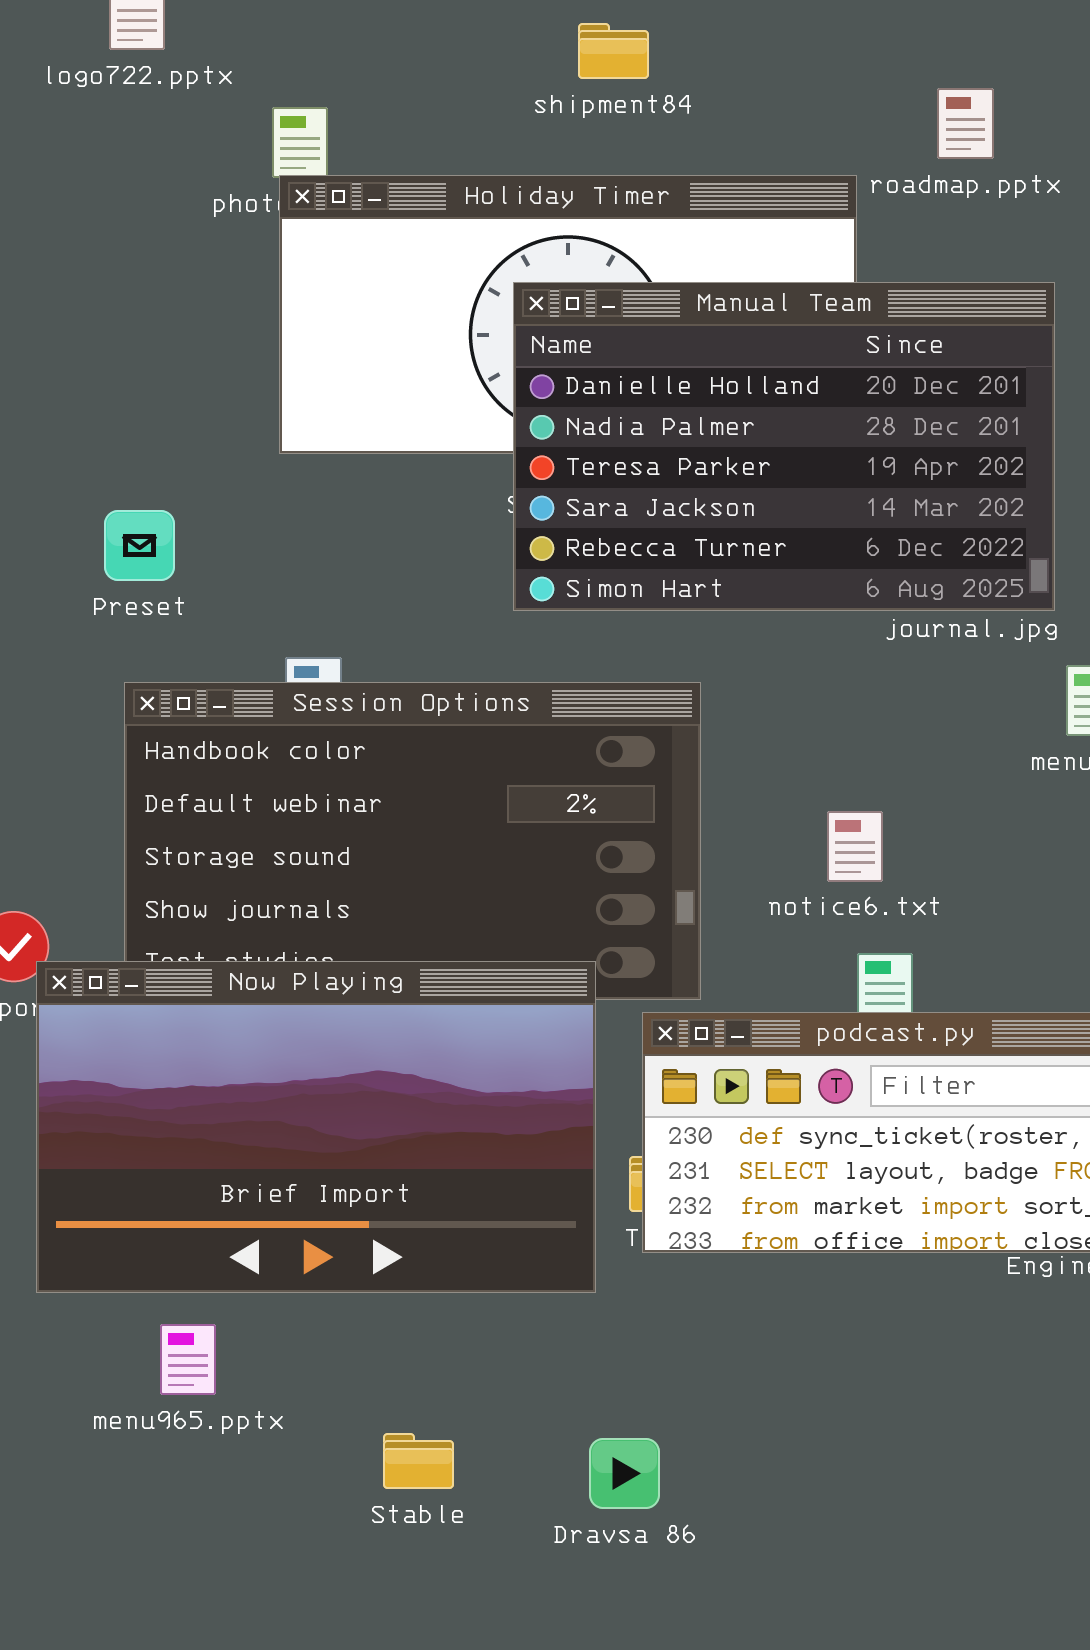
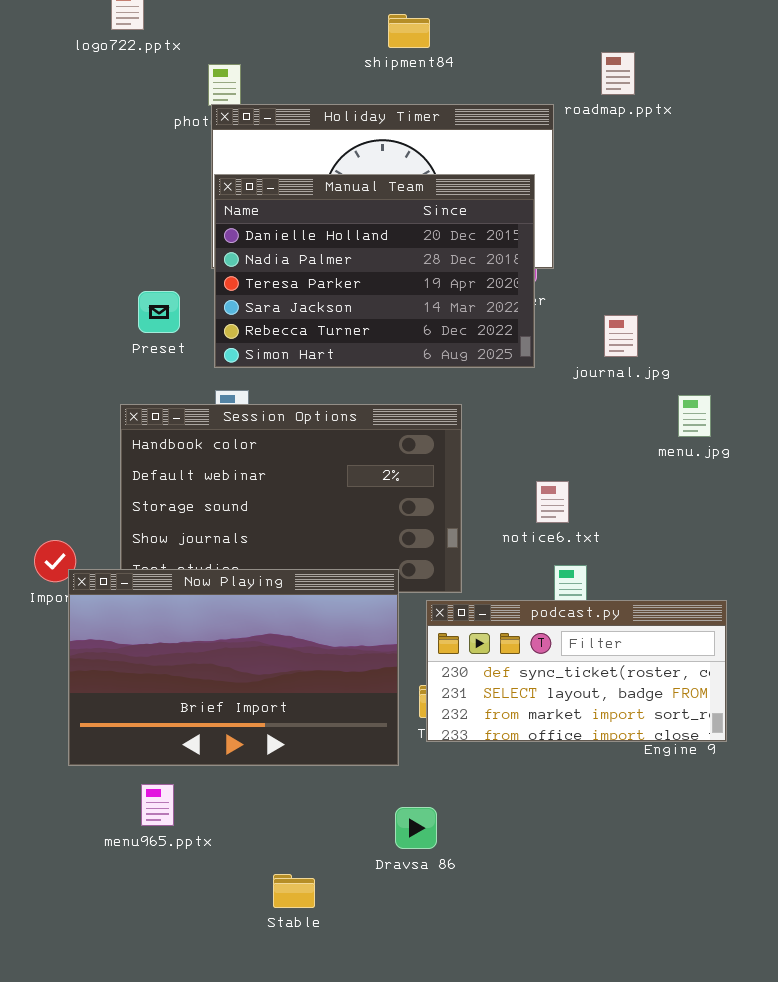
Manual Team: [513,282,1055,611] -> [214,174,535,368], moved
Preset: [104,510,175,581] -> [138,291,180,333], moved
Stable: [383,1433,454,1489] -> [273,874,315,908], moved
Dravsa 86: [589,1438,660,1509] -> [395,807,437,849], moved

